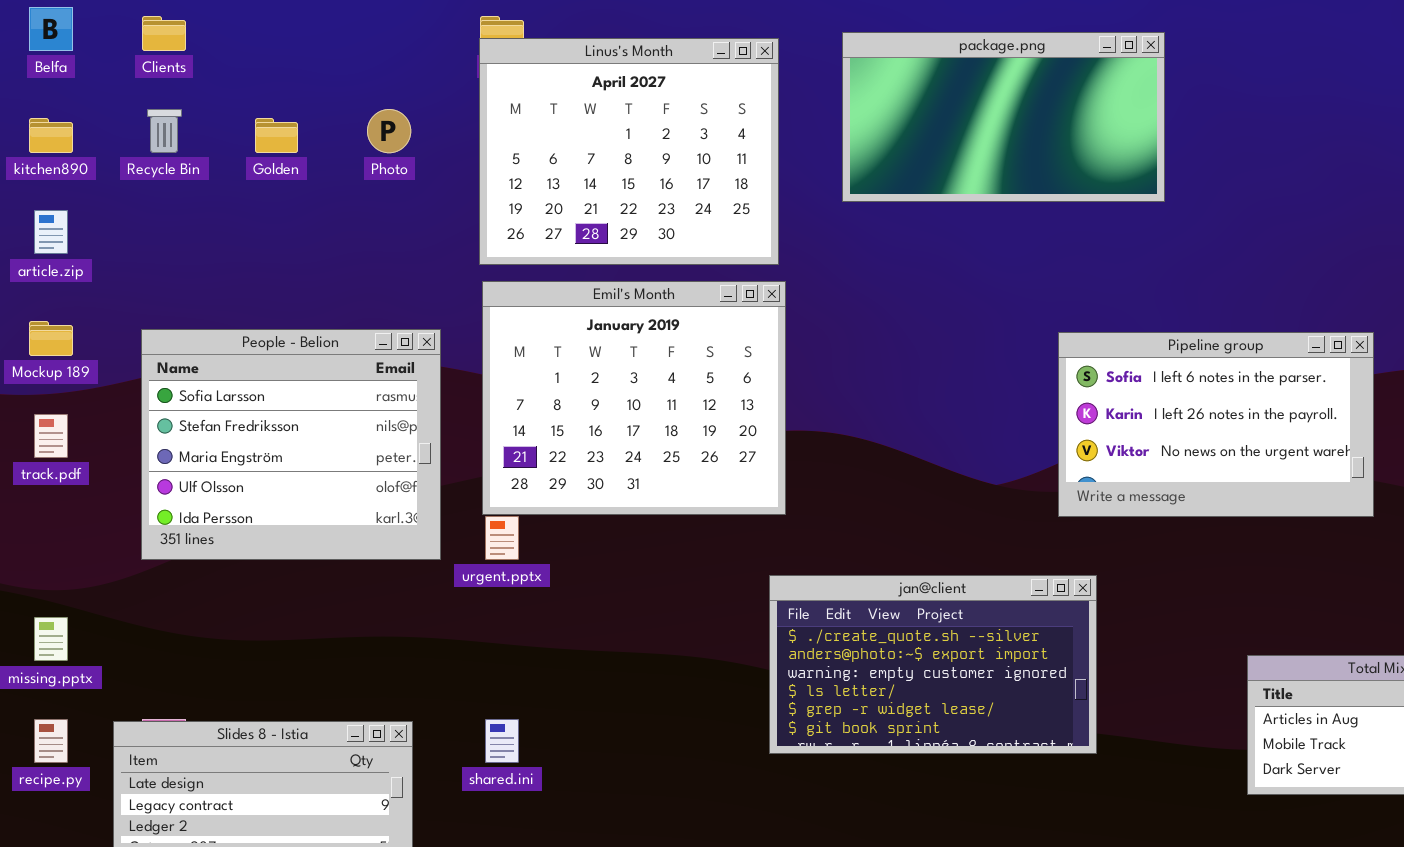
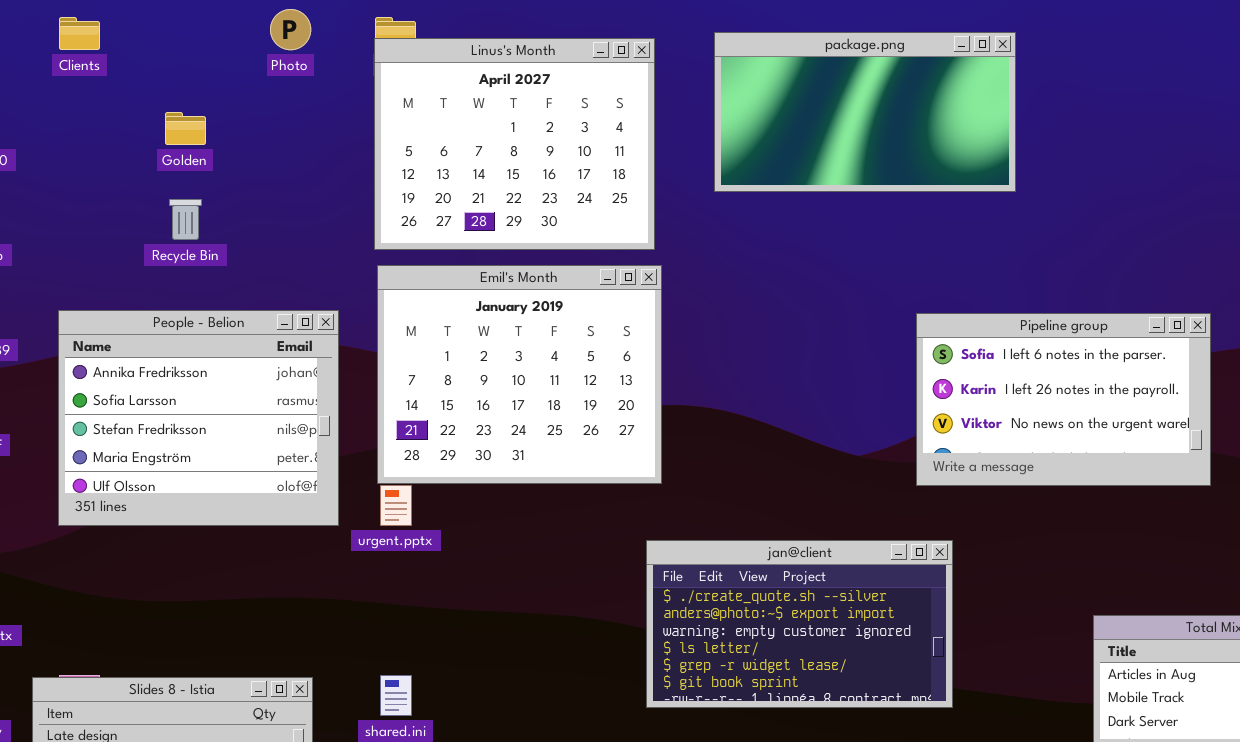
Recycle Bin: [147,109,182,153] -> [169,199,202,240], moved
Photo: [367,109,411,153] -> [270,9,311,50], moved
People - Belion: [141,329,441,560] -> [58,310,339,526], scrolled up 1 row

